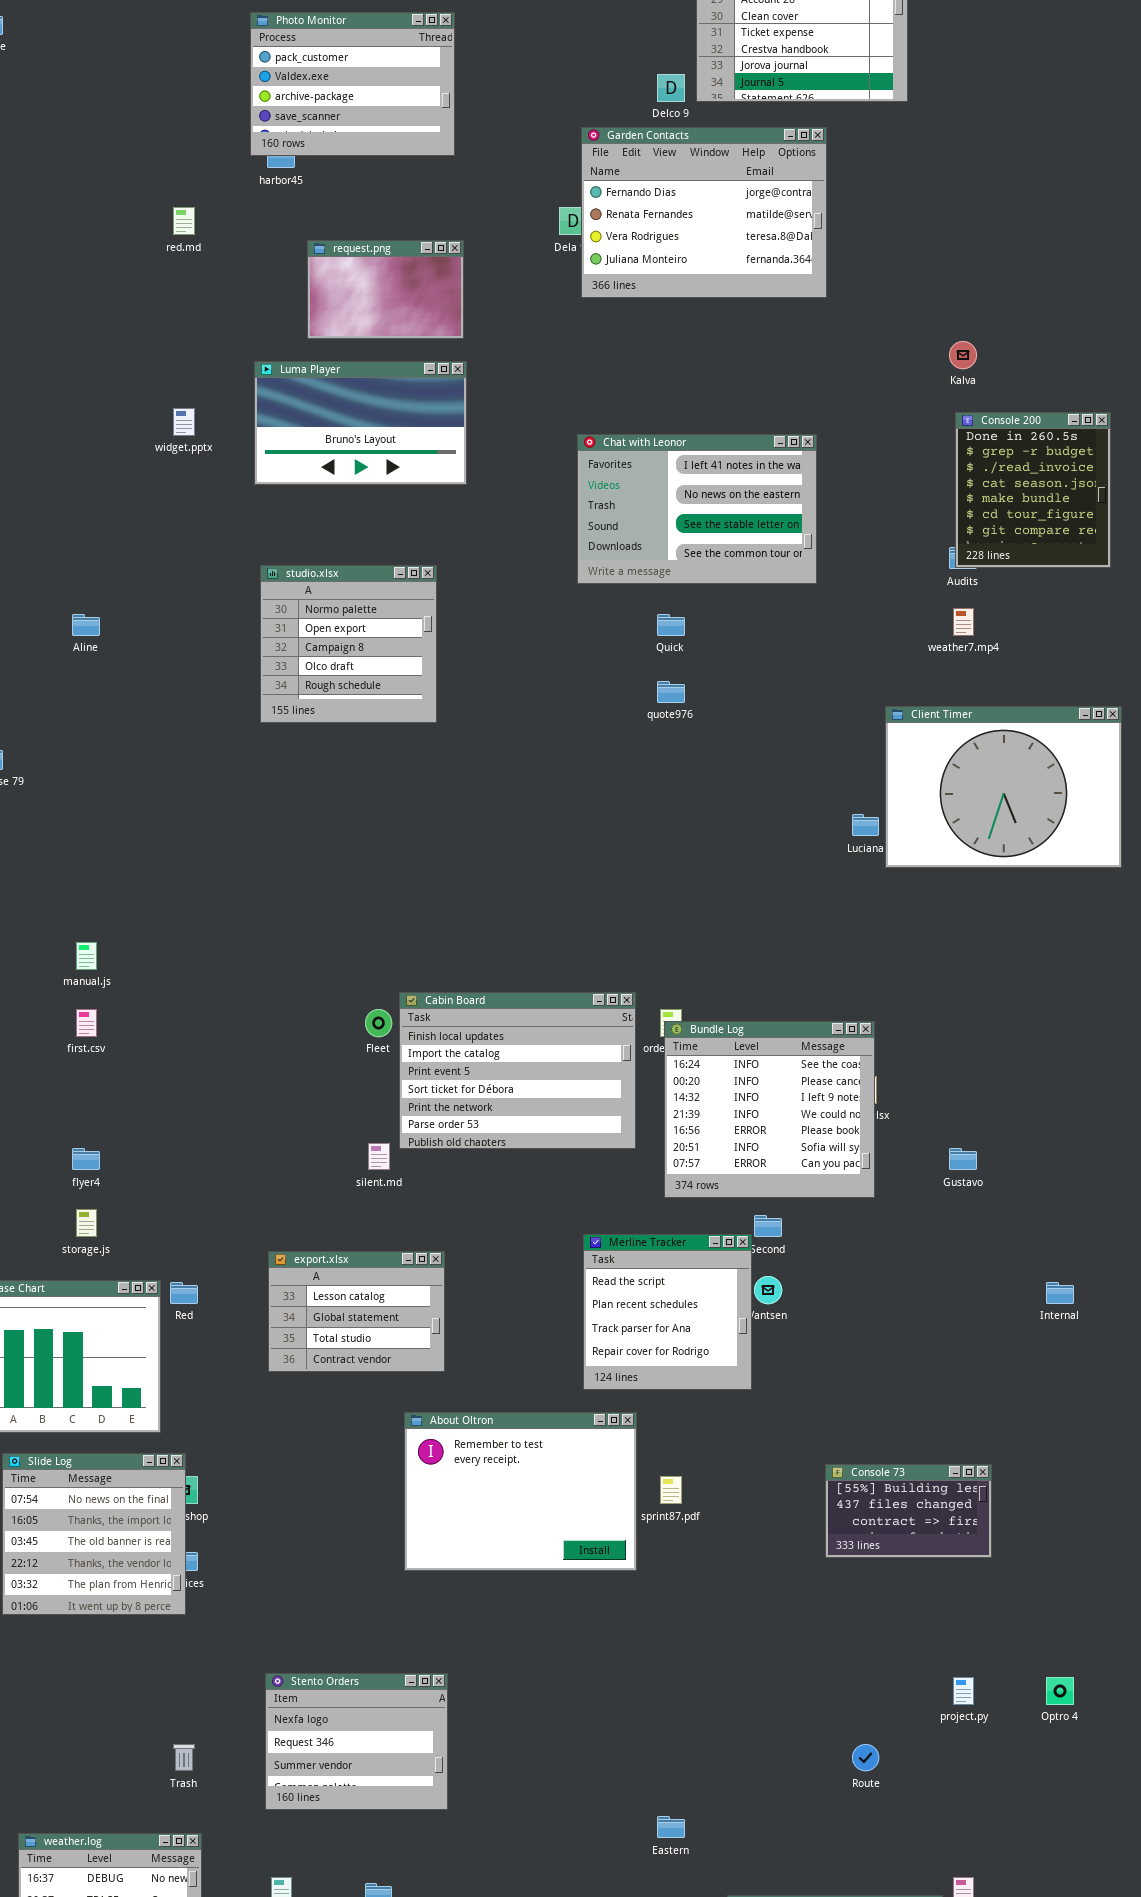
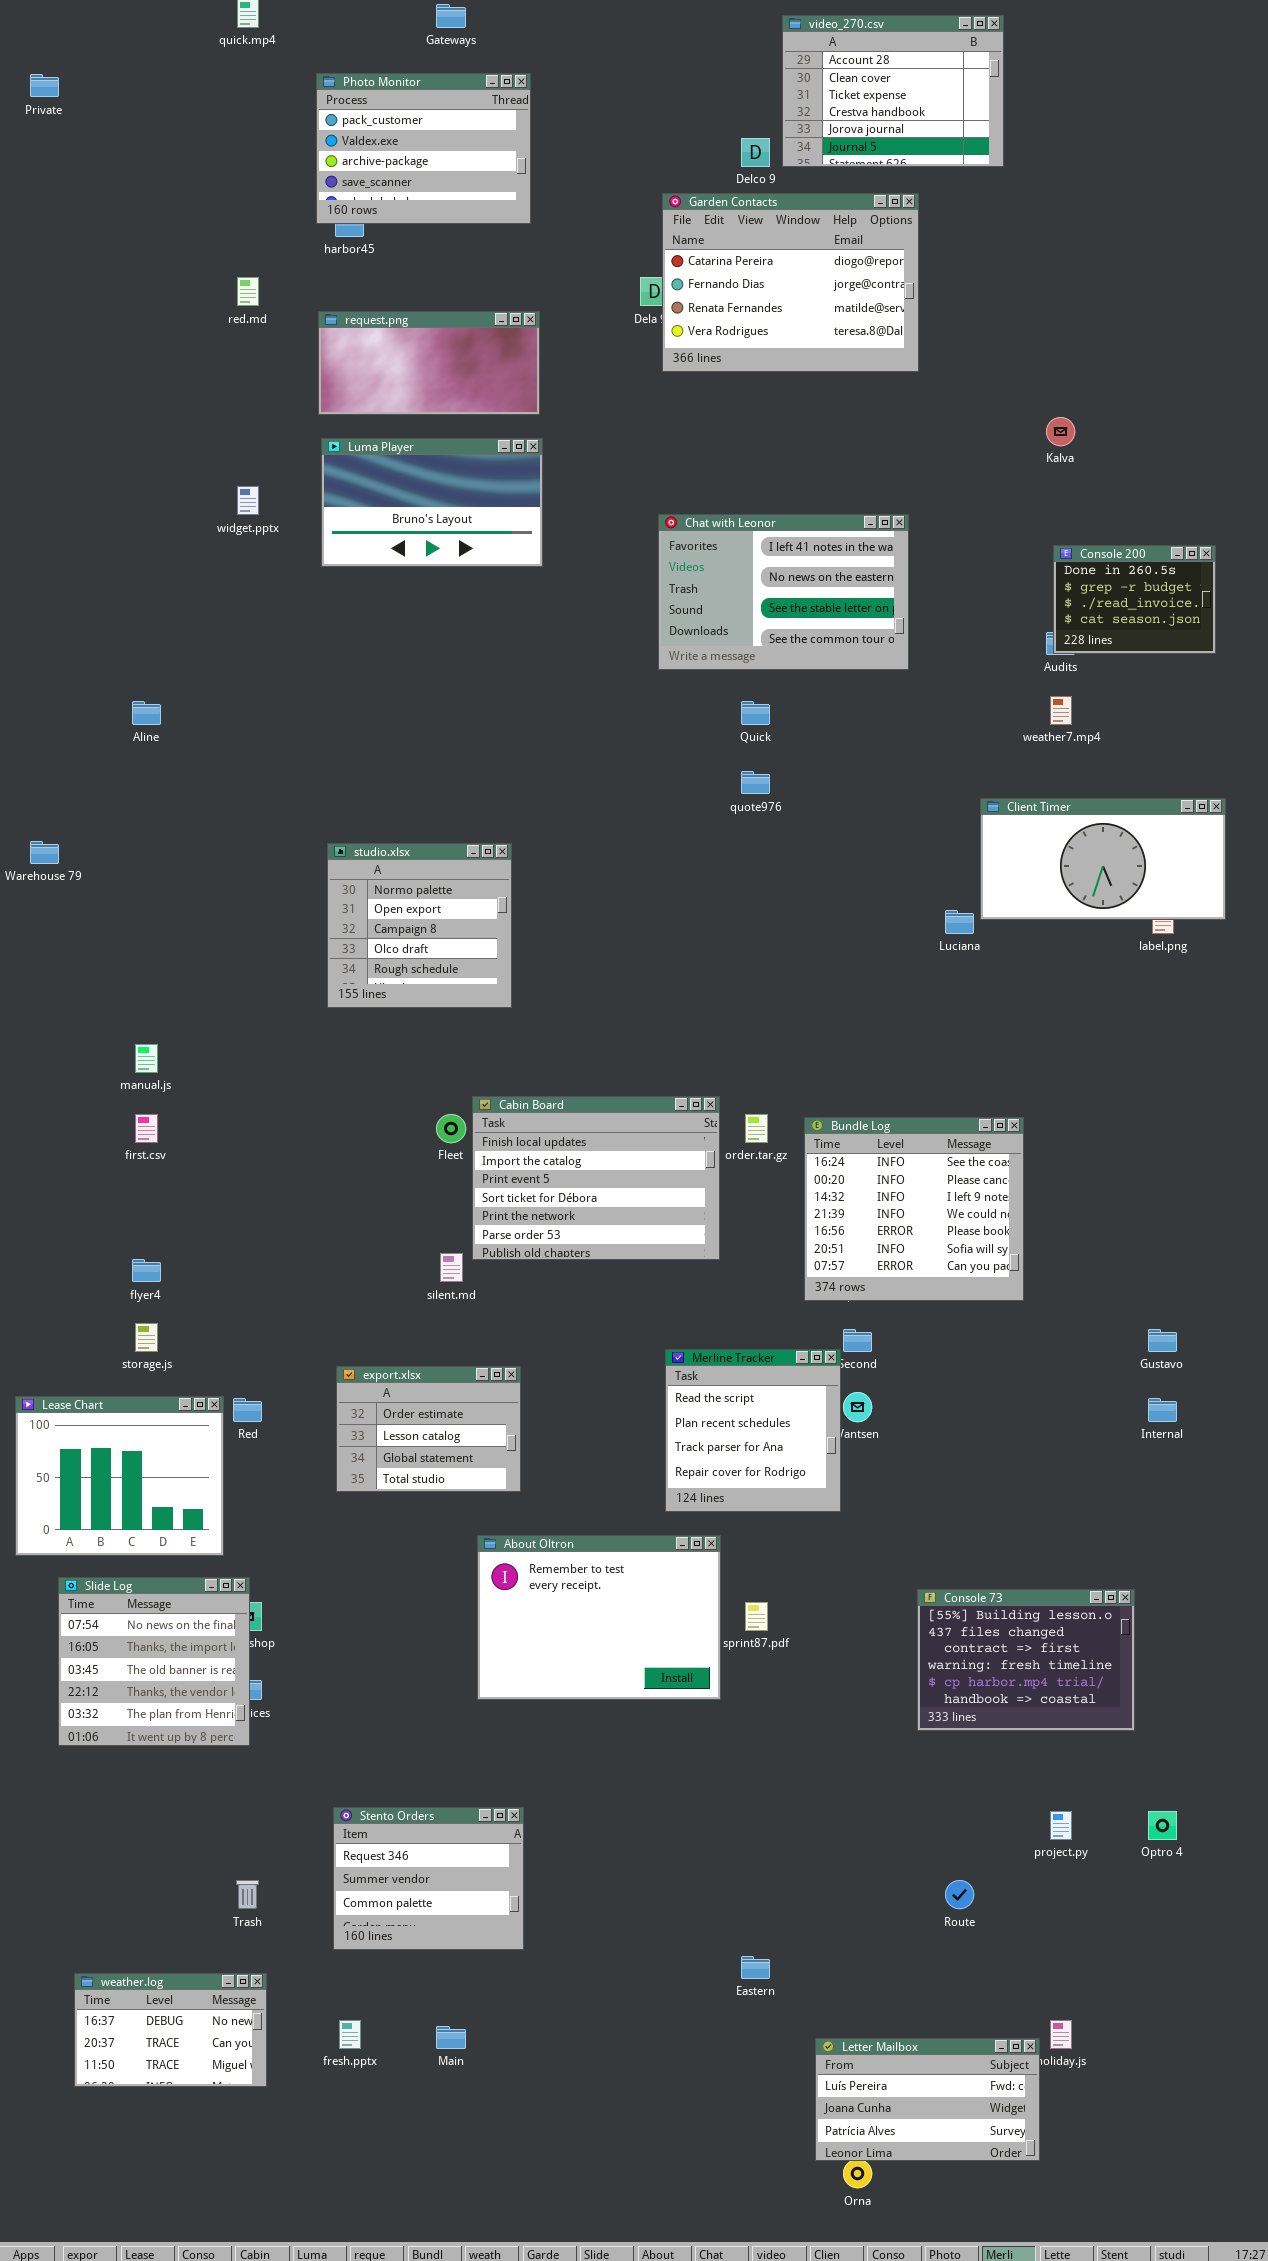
Garden Contacts: [581,127,827,298] -> [662,193,919,372], scrolled up 1 row
request.png: [307,240,464,339] -> [318,311,540,415], resized
Console 200: [955,412,1111,568] -> [1053,545,1216,654], resized
studio.xlsx: [260,565,437,723] -> [327,843,512,1008], moved
Client Timer: [885,706,1122,868] -> [980,798,1226,920], resized
Bundle Log: [664,1021,875,1198] -> [804,1117,1024,1301], moved
Gustavo: [949,1148,977,1170] -> [1148,1329,1177,1352], moved
export.xlsx: [268,1251,445,1372] -> [336,1366,521,1492], scrolled up 1 row
Console 73: [825,1464,992,1558] -> [917,1589,1135,1731], resized
Stento Orders: [265,1673,448,1810] -> [333,1807,524,1950], scrolled down 1 row

